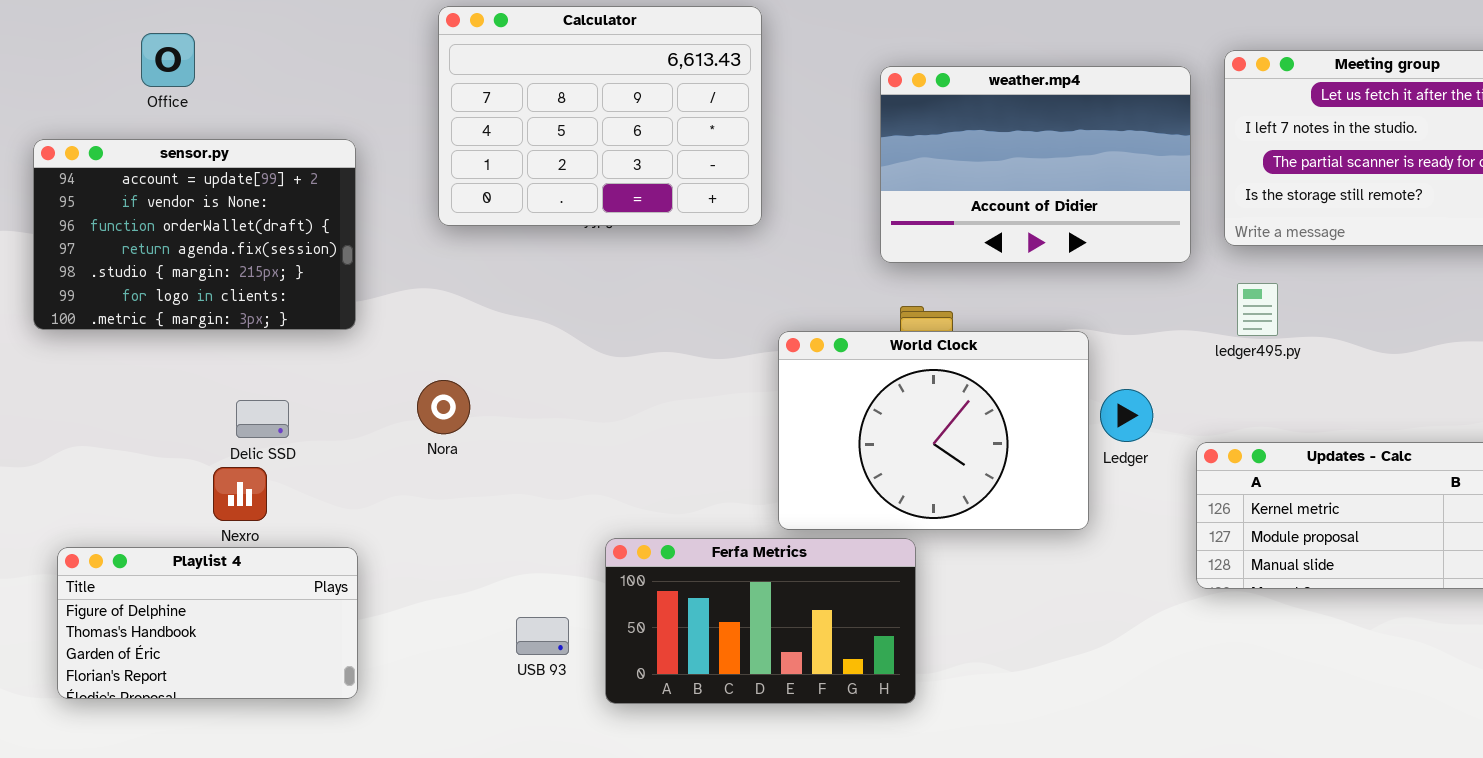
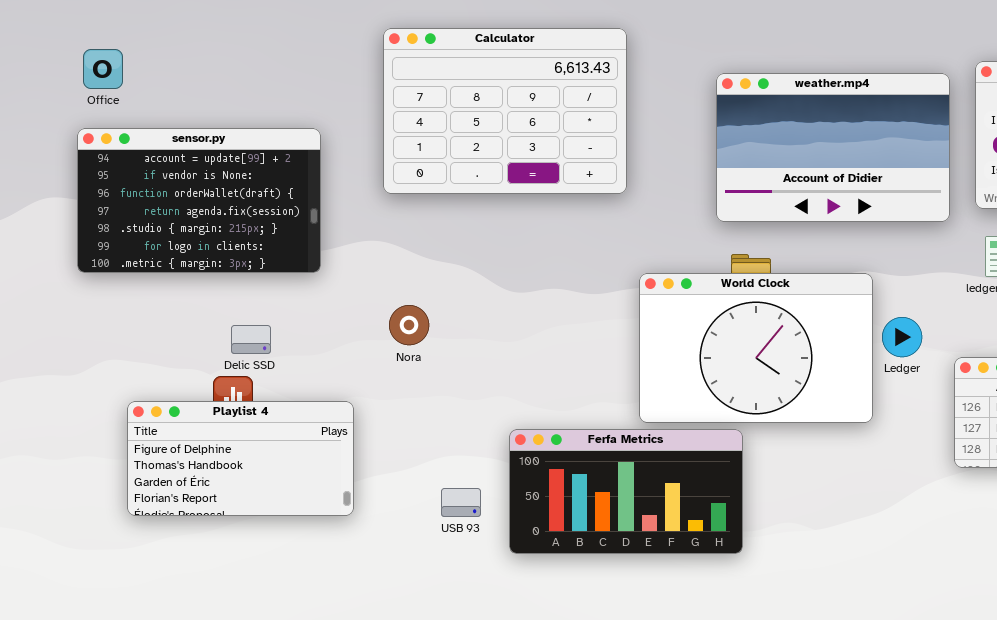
Office: [141,33,195,87] -> [83,49,123,89], moved
Nora: [417,380,470,434] -> [389,305,429,345], moved
Playlist 4: [57,547,358,699] -> [127,401,354,516], moved

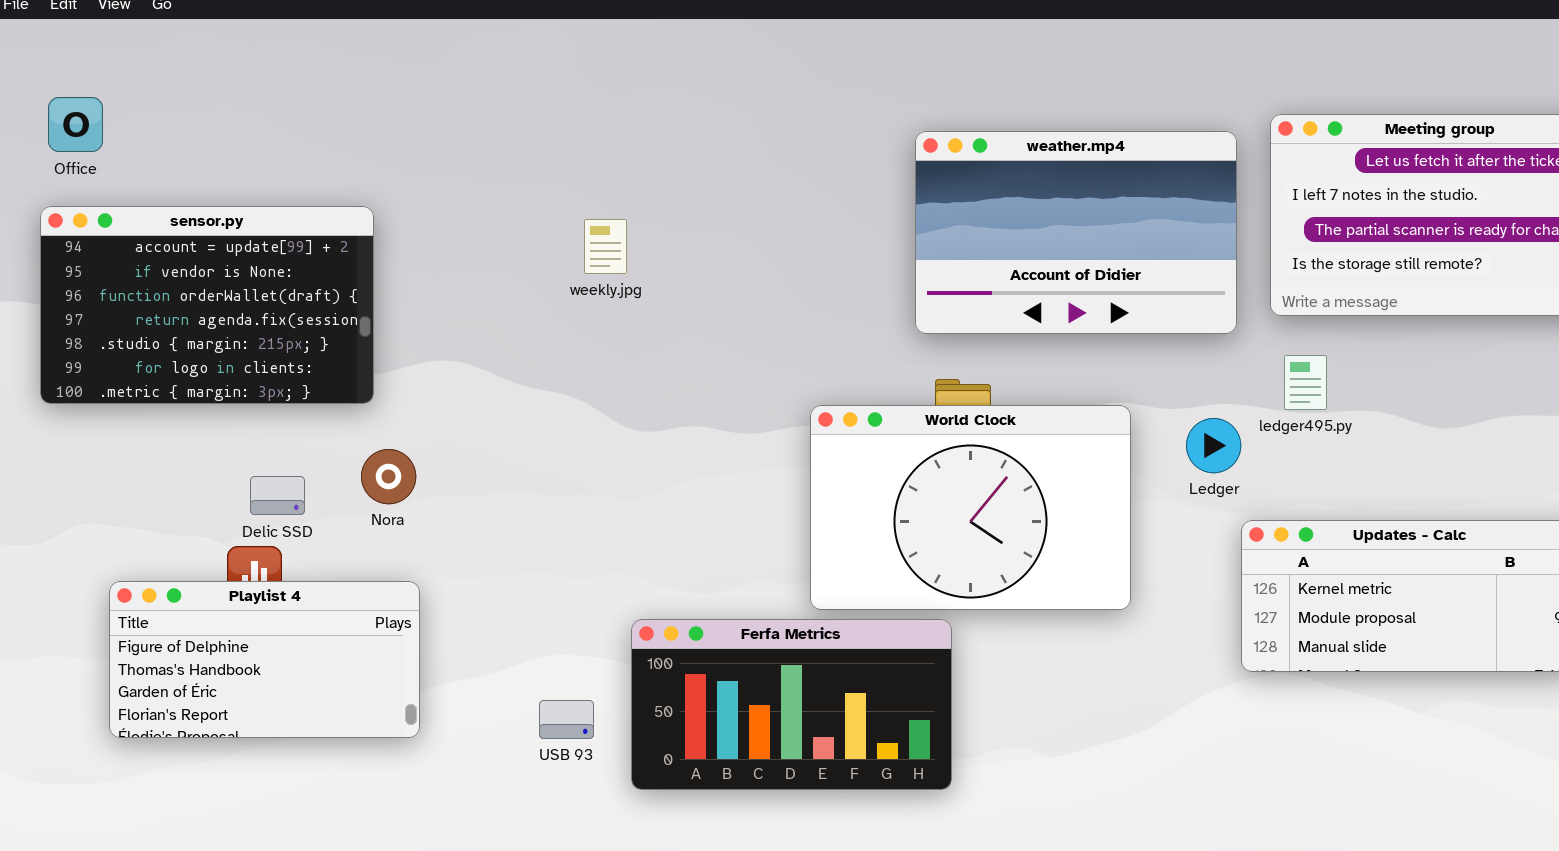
Calculator: [383,28,627,194] -> none, closed
Nora: [389,305,429,345] -> [361,449,416,504], moved
Ledger: [882,317,922,357] -> [1186,418,1241,473], moved

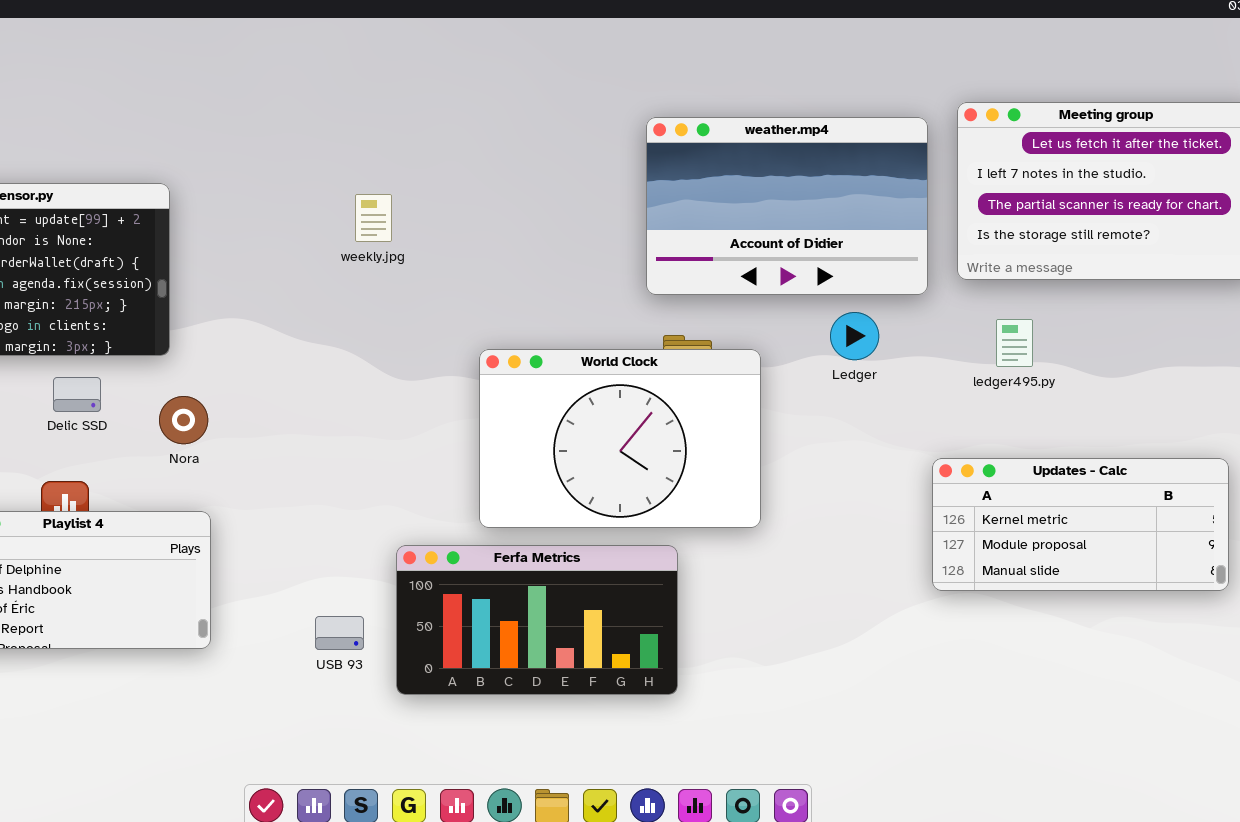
ledger495.py: [1284,355,1327,410] -> [996,319,1033,367], moved
World Clock: [810,405,1131,610] -> [479,349,761,528], moved
Ledger: [1186,418,1241,473] -> [830,312,879,360], moved
Delic SSD: [250,476,305,515] -> [53,377,101,412], moved

